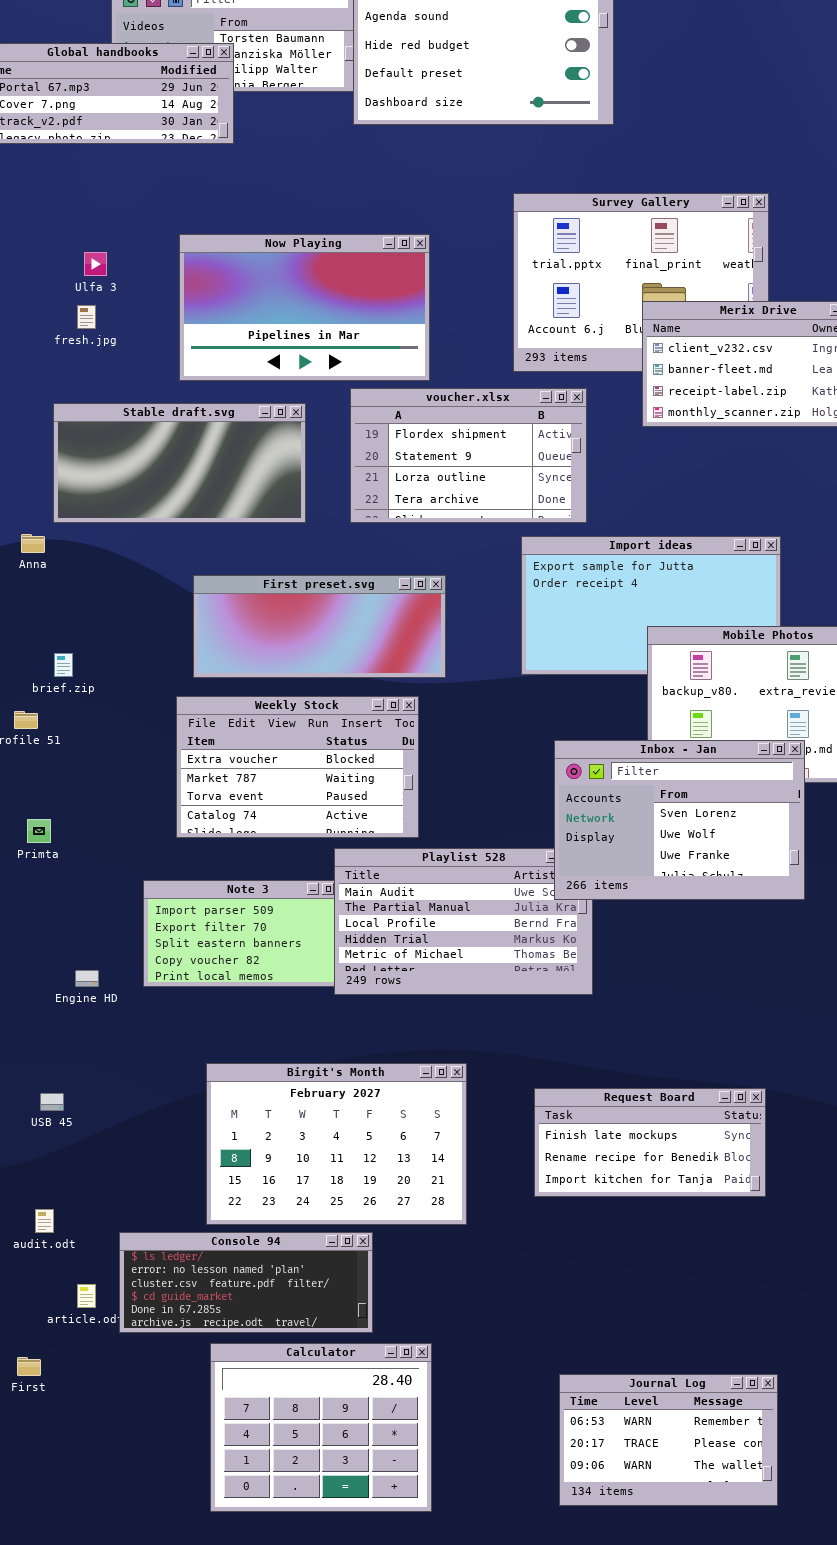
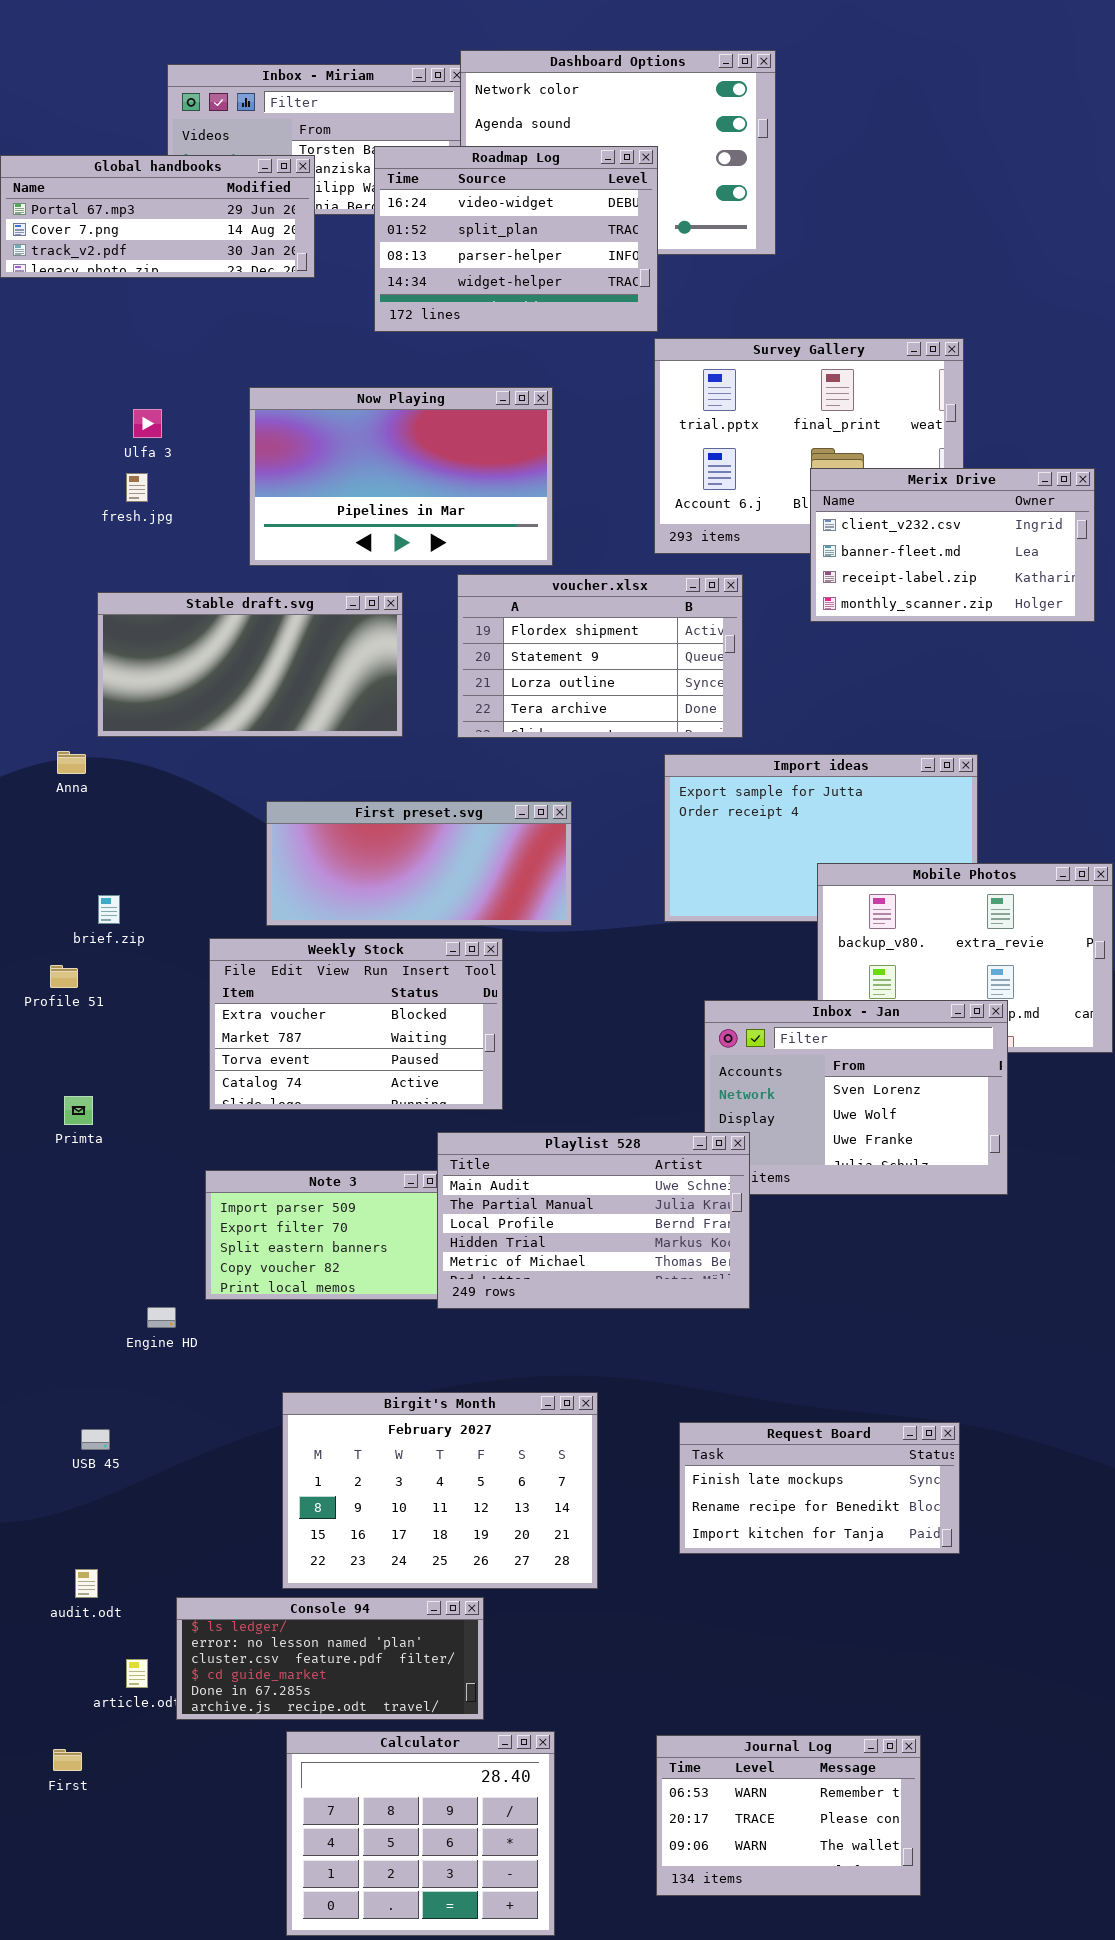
Roadmap Log: none -> [374,146,658,332], opened
Weekly Stock: [176,696,419,838] -> [209,938,503,1110], moved
Playlist 528: [334,848,593,995] -> [437,1132,750,1309], raised
Engine HD: [75,970,99,987] -> [147,1307,176,1328], moved
Journal Log: [559,1374,778,1506] -> [656,1735,921,1896], moved

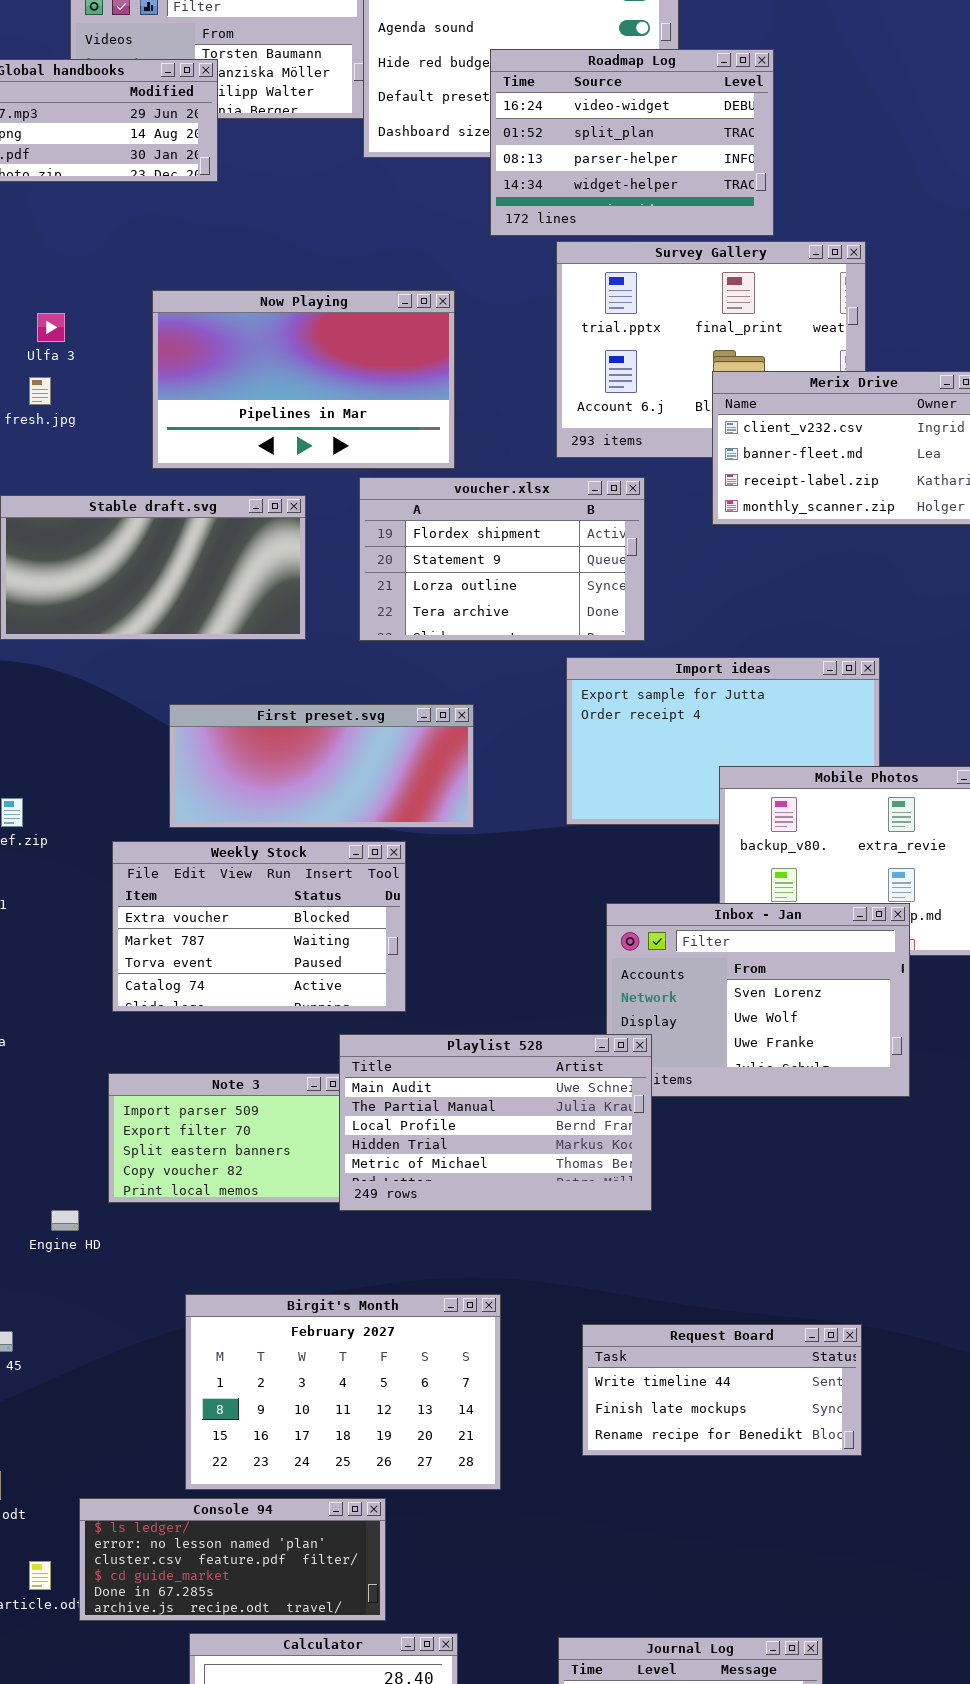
Roadmap Log: [374,146,658,332] -> [490,49,774,236], moved
Request Board: [679,1422,960,1554] -> [582,1324,862,1456], scrolled up 1 row

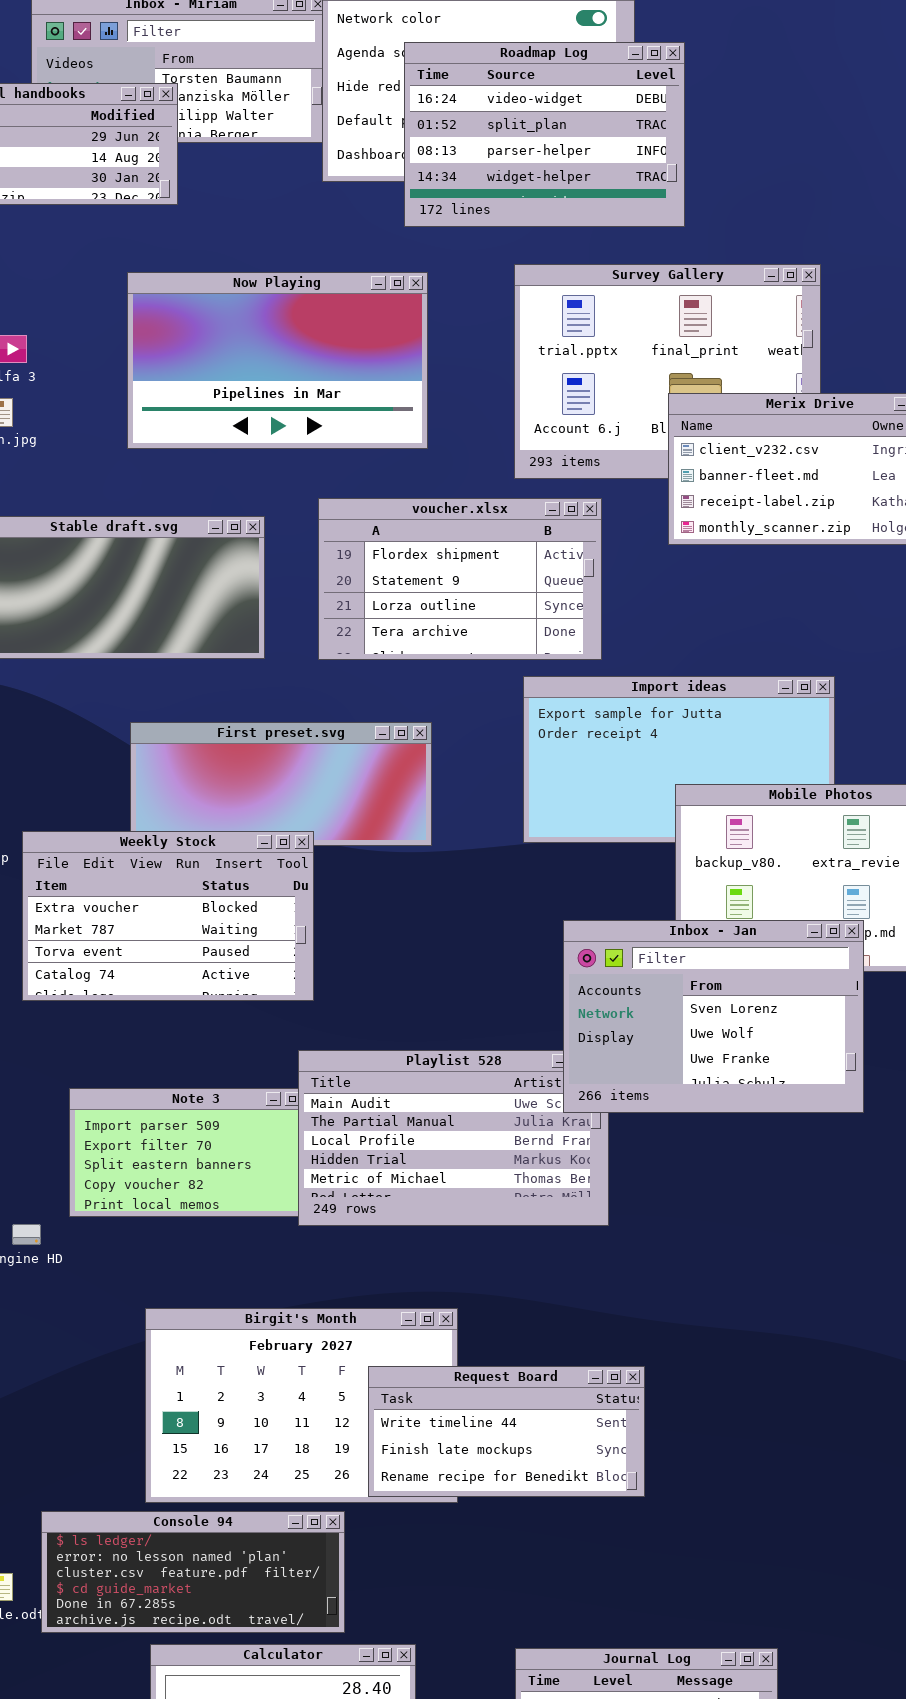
Roadmap Log: [490,49,774,236] -> [404,42,685,227], moved
Now Playing: [152,290,455,469] -> [127,272,428,449], moved
Weekly Stock: [112,841,406,1012] -> [22,831,314,1001], moved
Inbox - Jan: [606,903,910,1097] -> [563,920,864,1113], raised
Request Board: [582,1324,862,1456] -> [368,1366,645,1497], moved

